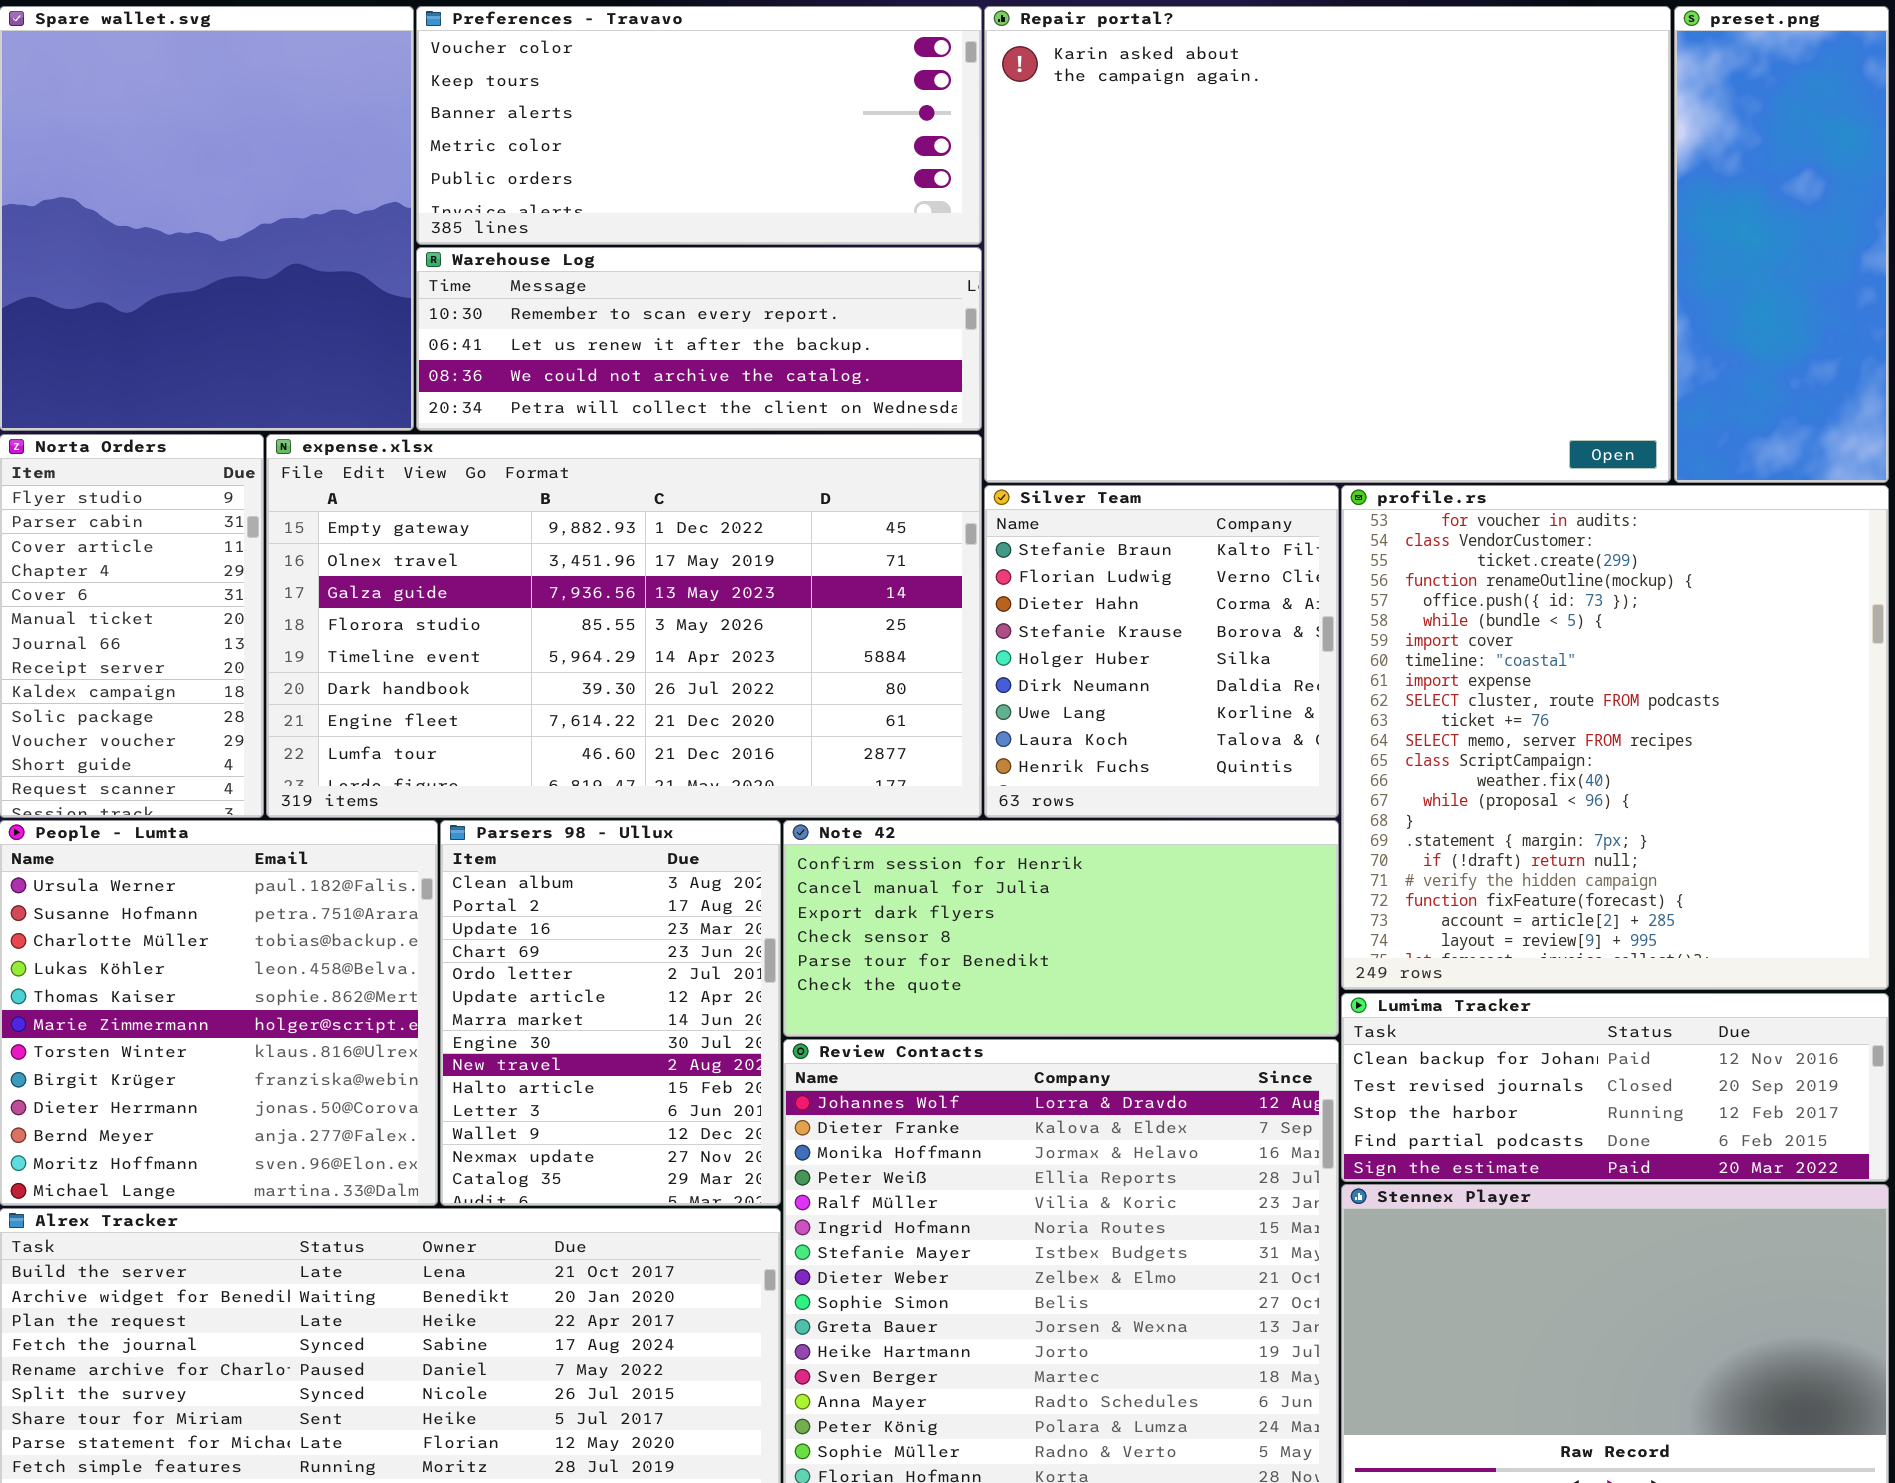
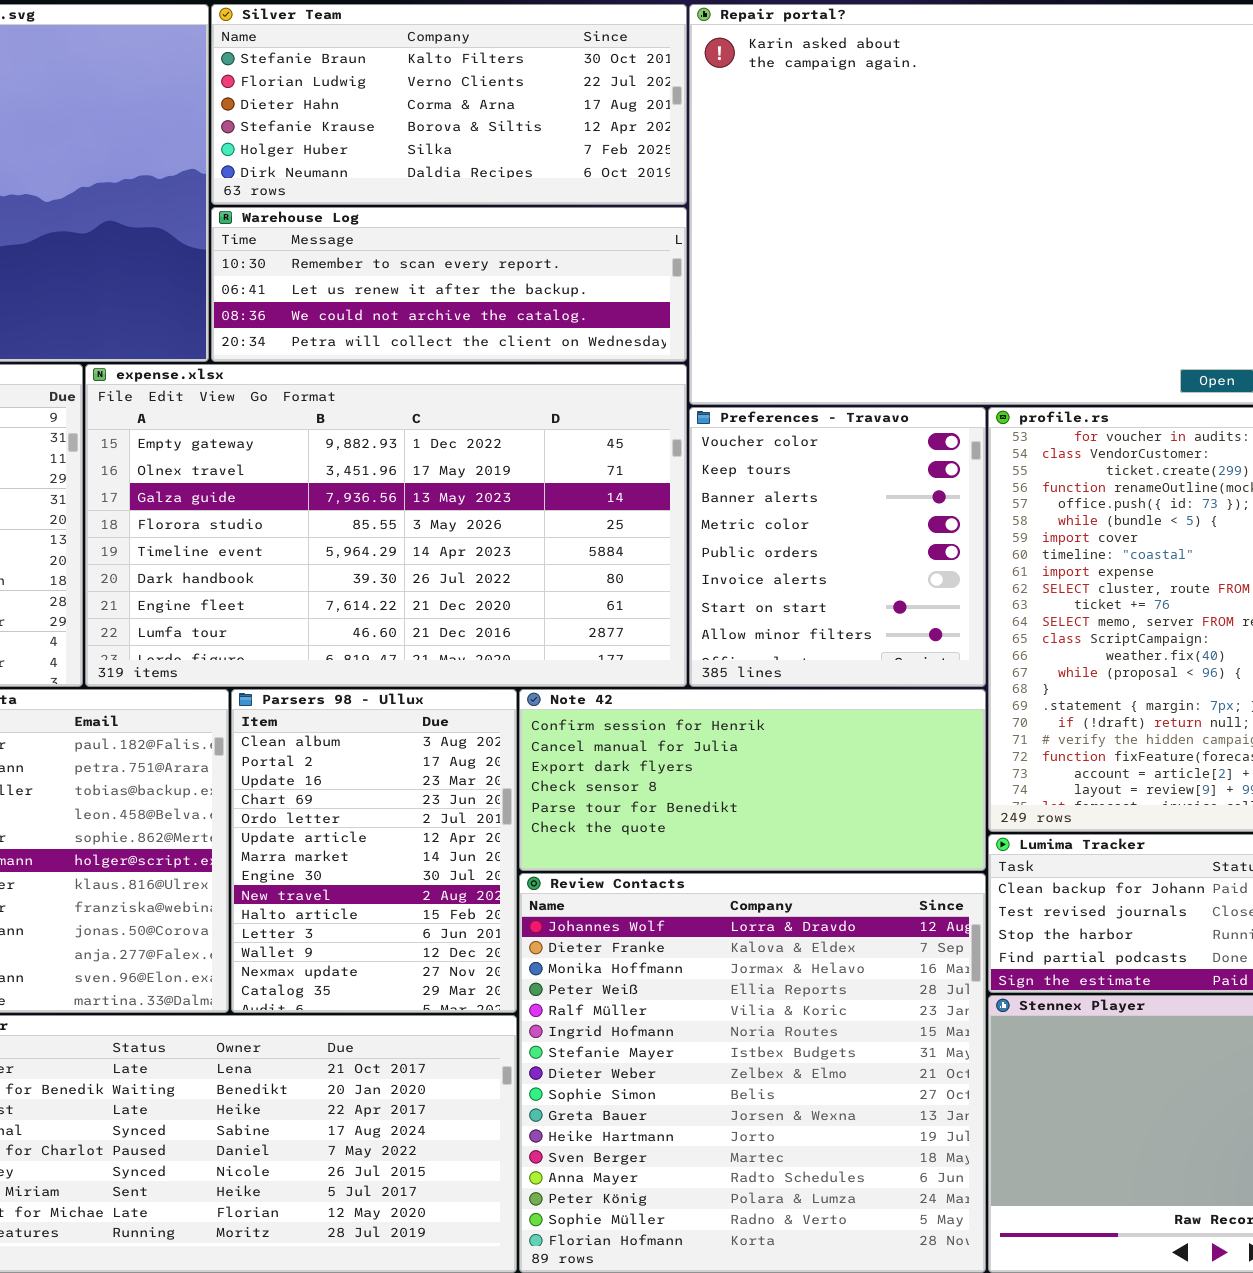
Preferences - Travavo: [416,6,982,245] -> [689,407,986,687], moved, resized
Silver Team: [984,485,1339,818] -> [211,4,687,205], moved, resized

